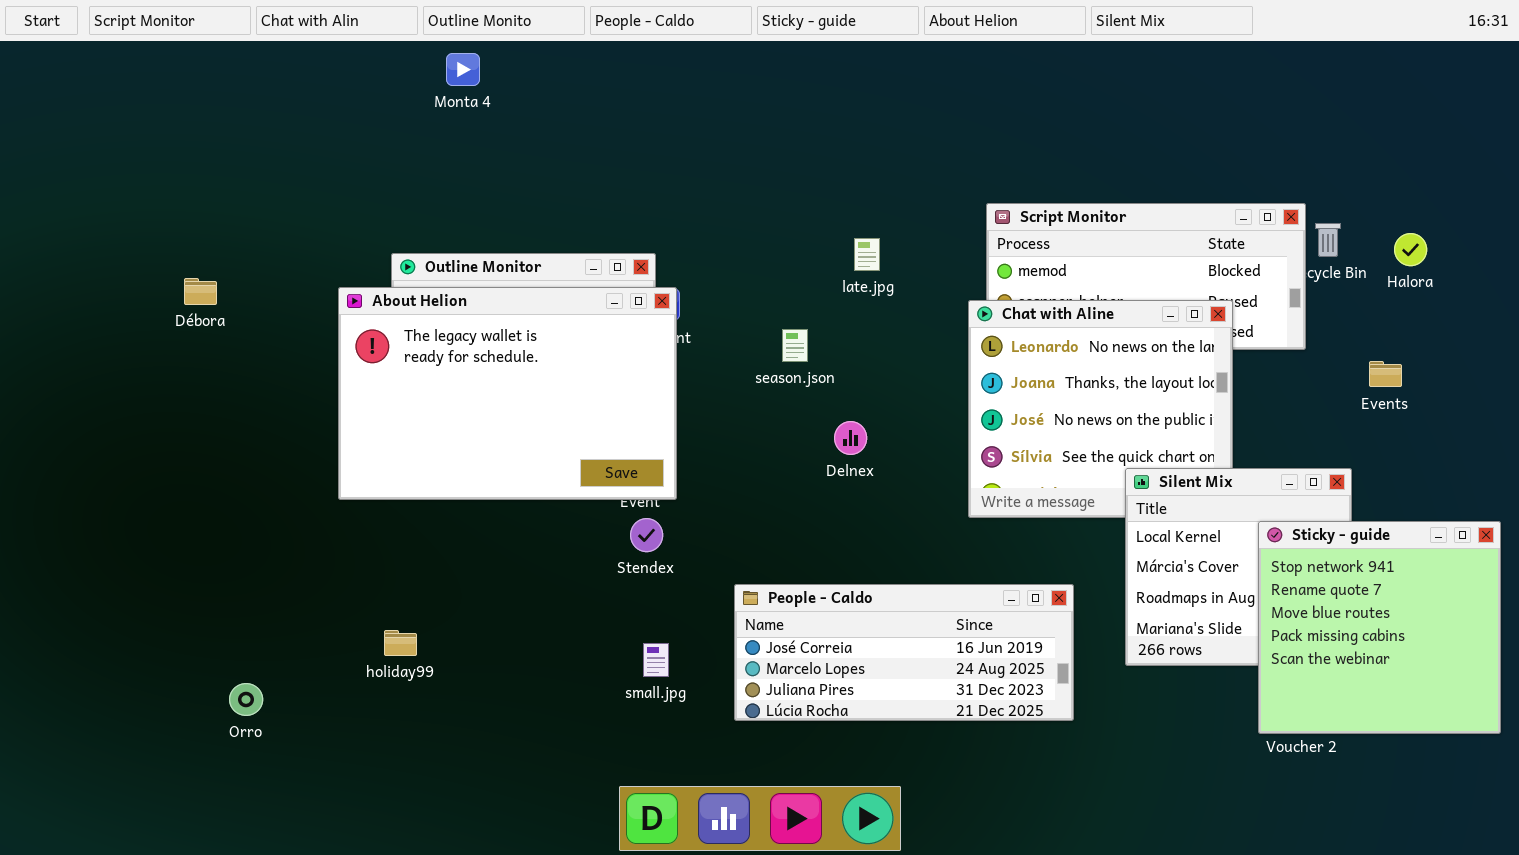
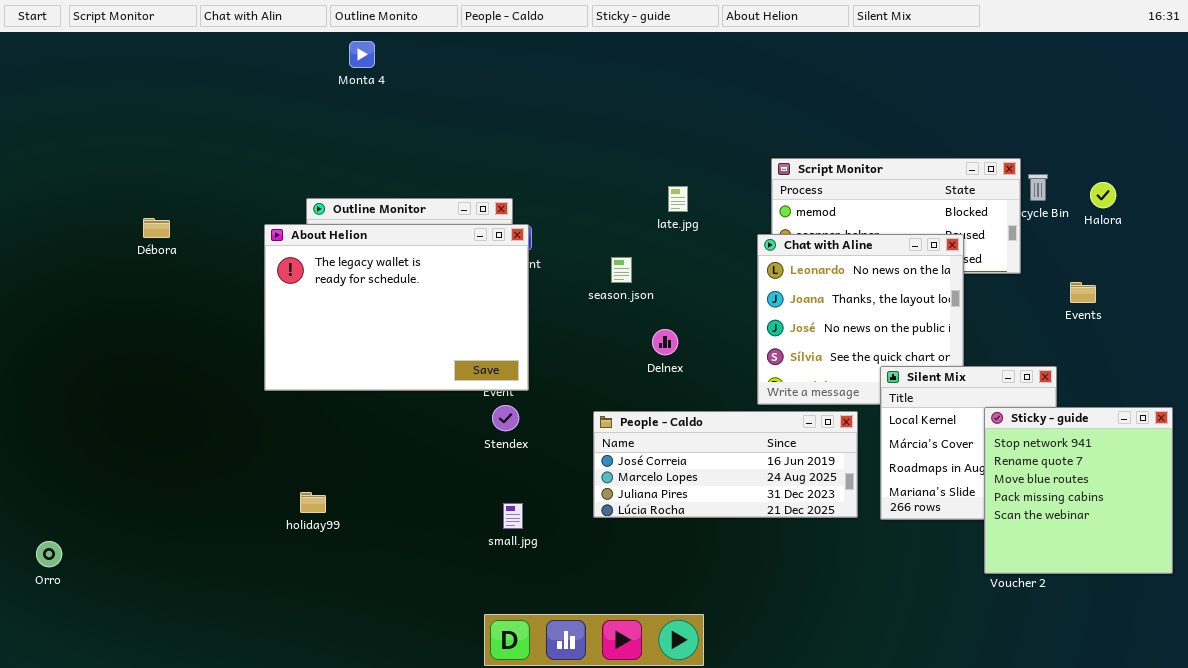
People - Caldo: [734,584,1074,721] -> [593,411,858,518], moved
Orro: [229,683,263,716] -> [36,541,62,567], moved

